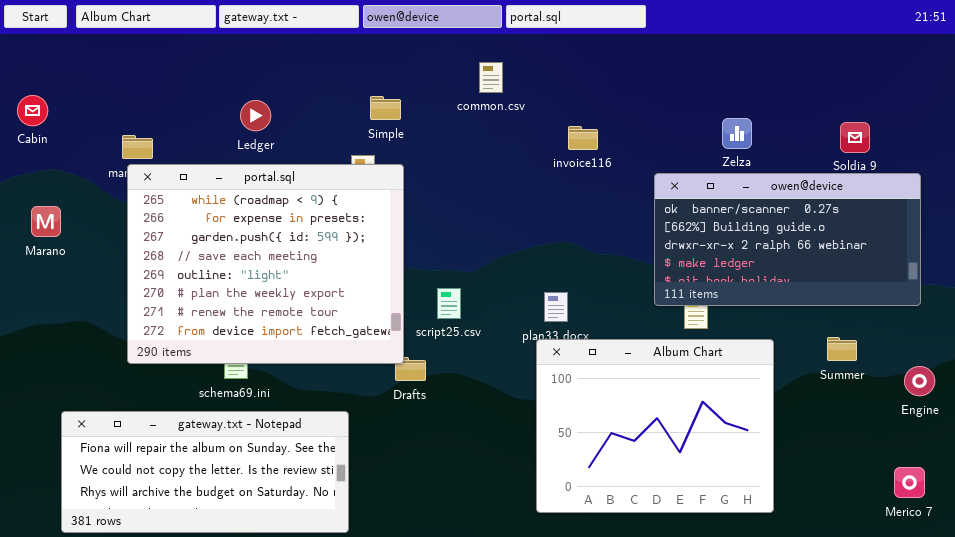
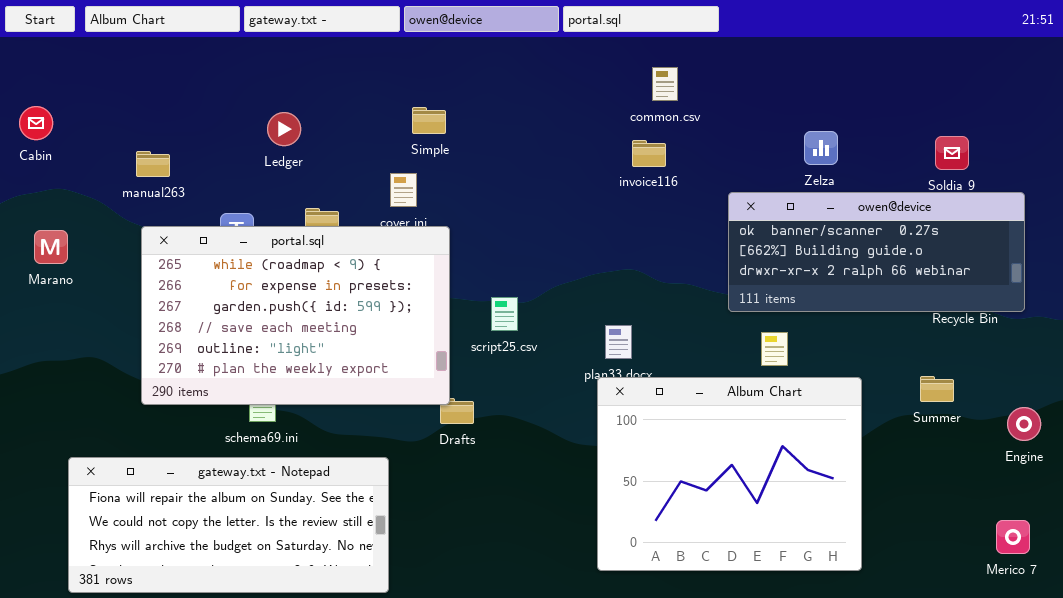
common.csv: [479,62,503,93] -> [652,67,678,101], moved
portal.sql: [127,164,404,364] -> [141,226,450,405], resized
owen@device: [654,173,921,306] -> [728,192,1025,312], resized
script25.csv: [437,288,461,319] -> [491,297,518,331], moved

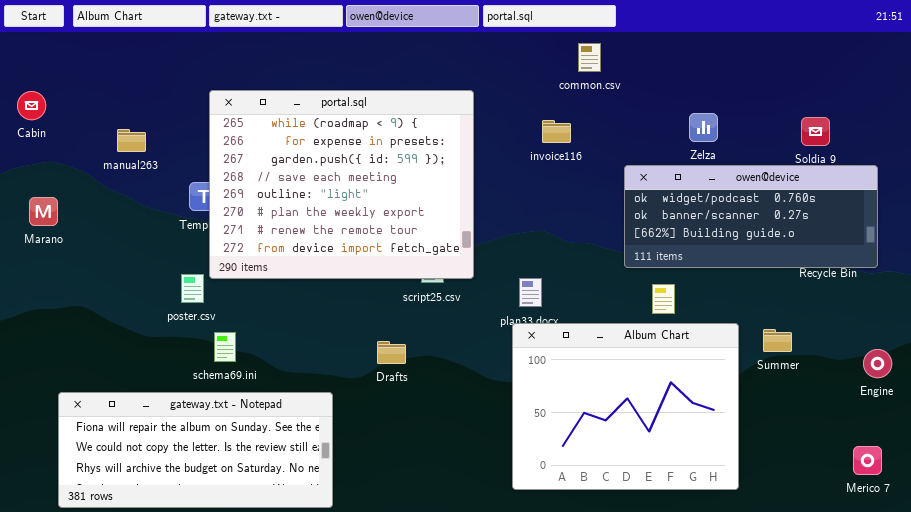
common.csv: [652,67,678,101] -> [578,43,601,72], moved
owen@device: [728,192,1025,312] -> [624,165,878,268], scrolled up 1 row
portal.sql: [141,226,450,405] -> [209,90,474,279], moved, resized
Summer: [920,376,954,402] -> [763,329,792,352], moved

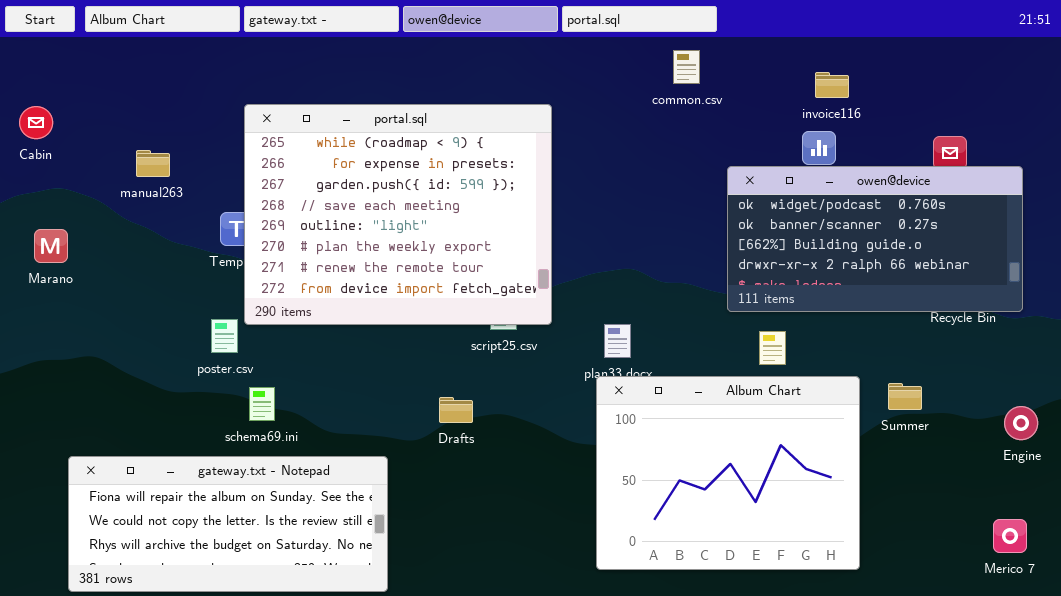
invoice116: [542,120,571,143] -> [815,72,849,98], moved
owen@device: [624,165,878,268] -> [727,166,1023,312], resized

